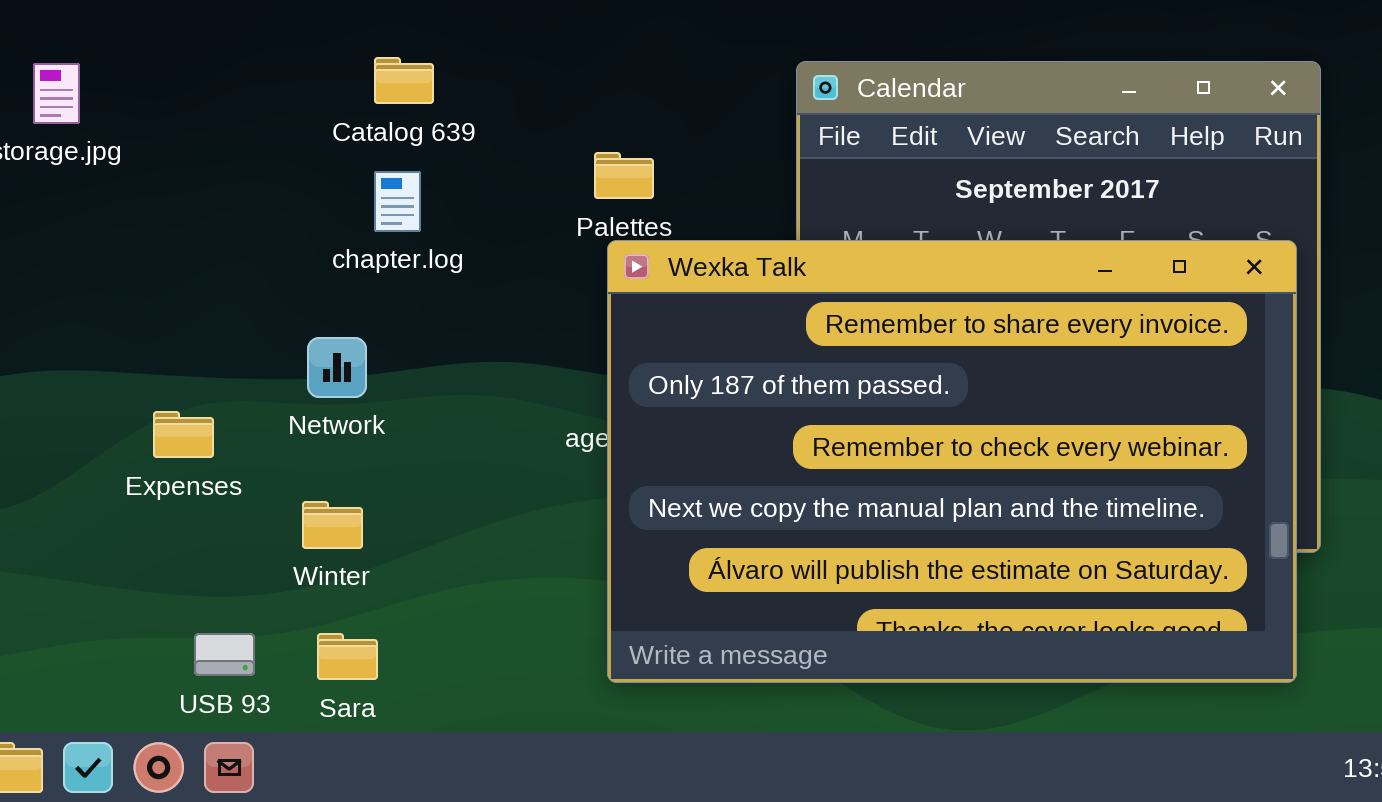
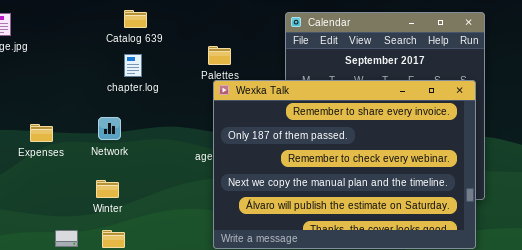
Expenses: [153,411,214,458] -> [30,124,53,142], moved

